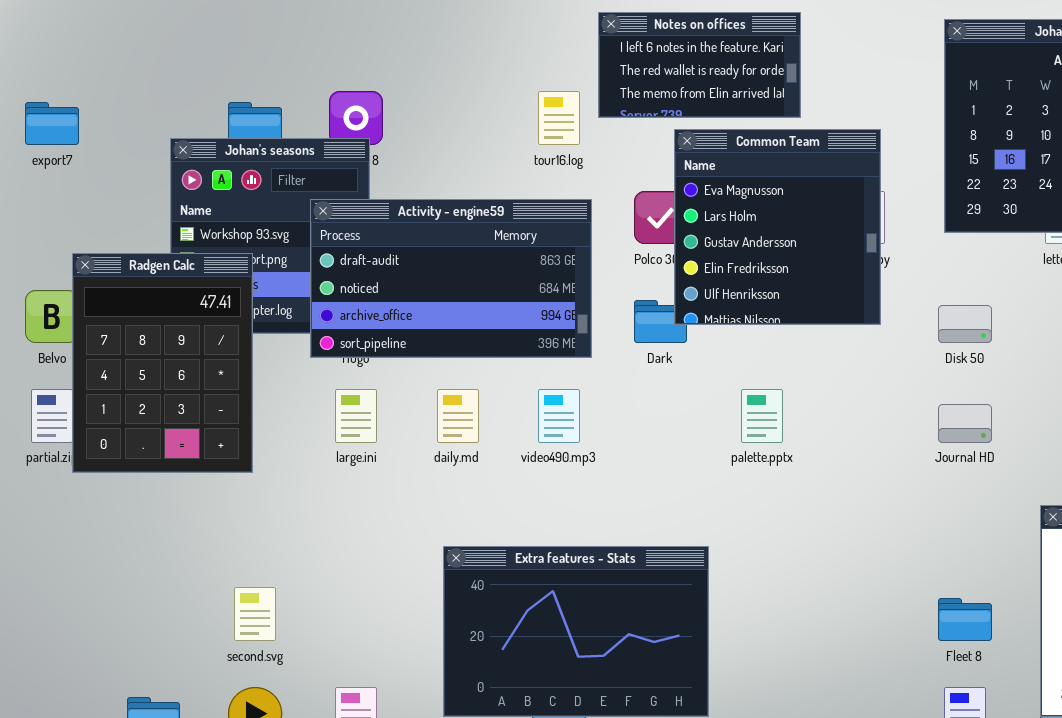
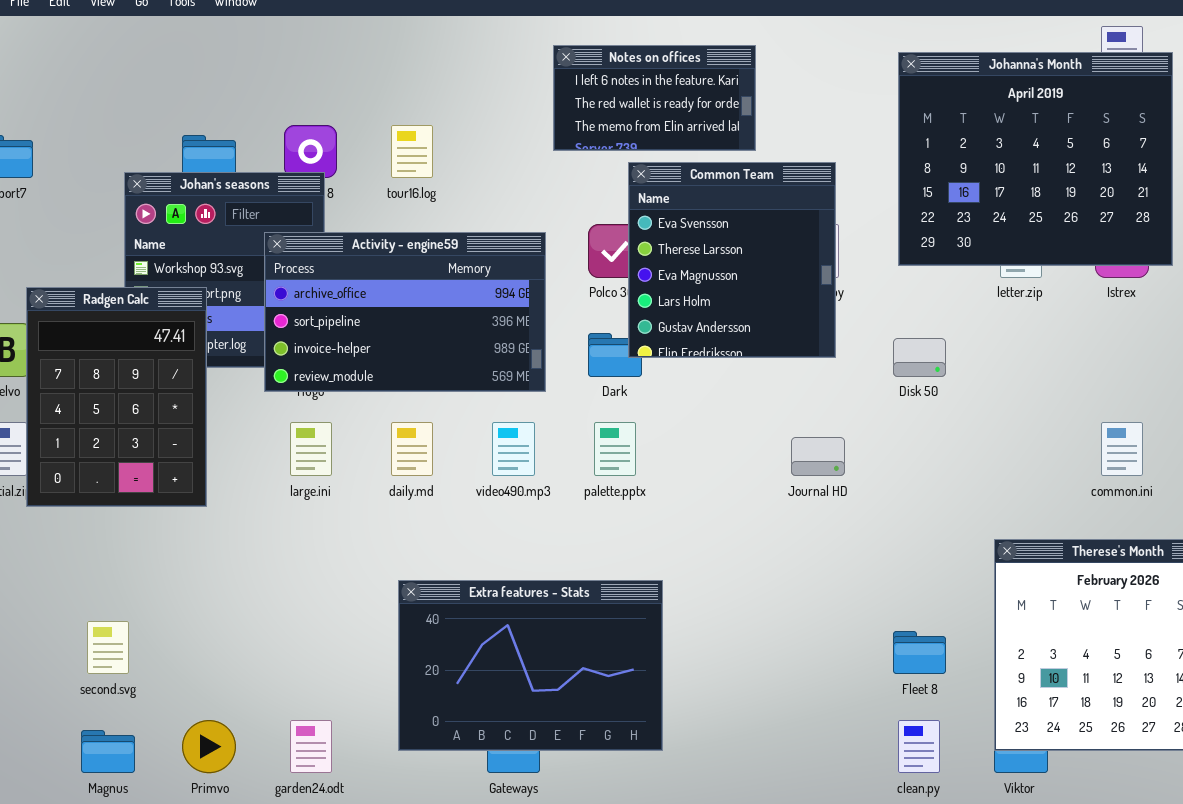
tour16.log: [538,91,580,145] -> [391,125,433,178], moved
Common Team: [674,129,881,325] -> [628,162,836,358], scrolled up 2 rows
Activity - engine59: [310,199,592,358] -> [264,232,546,392], scrolled down 2 rows
palette.pptx: [741,389,783,443] -> [594,422,636,476], moved
Journal HD: [938,404,992,443] -> [791,437,845,476], moved
second.svg: [234,587,276,641] -> [87,621,129,674], moved

